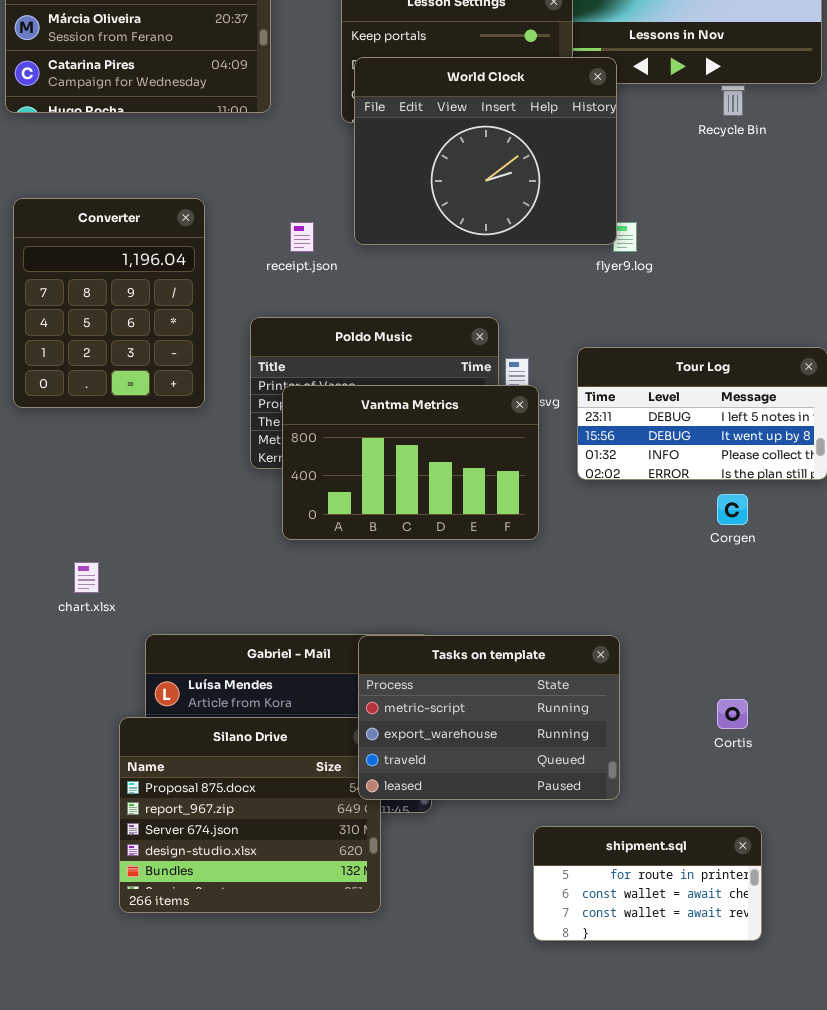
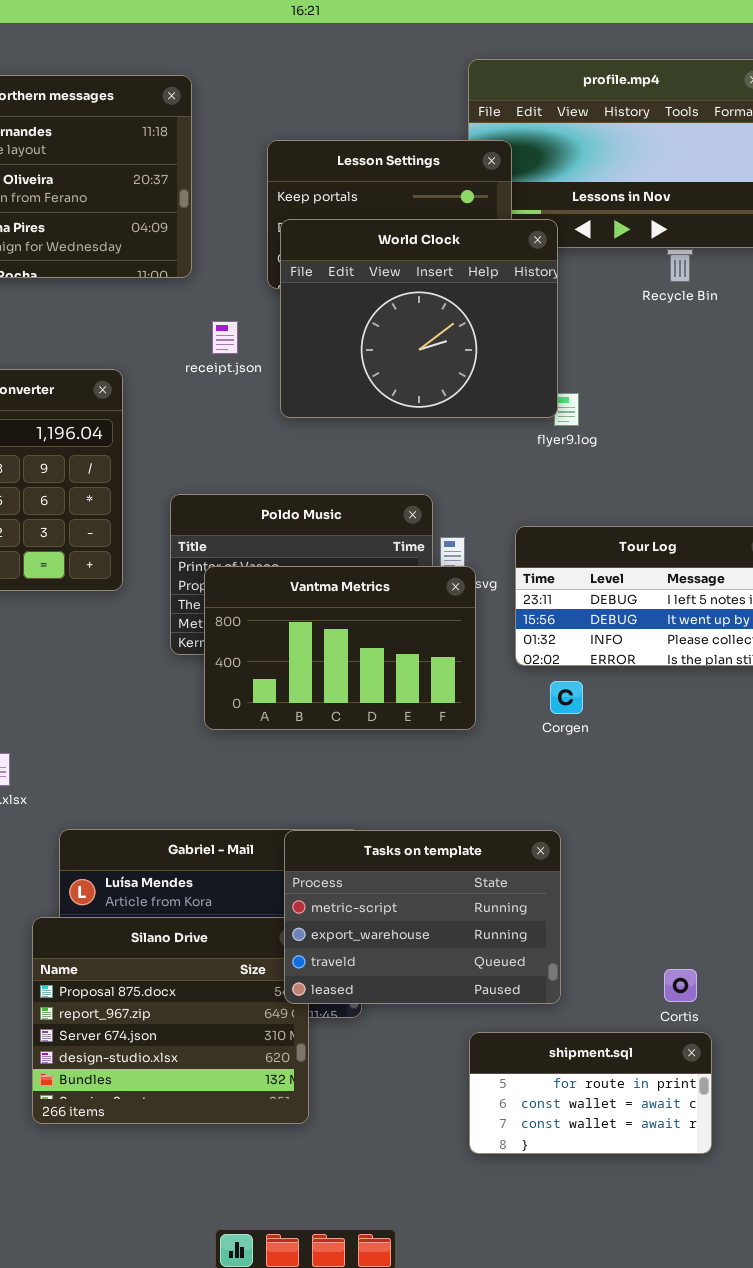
receipt.json: [290,222,314,252] -> [212,321,238,354], moved
Corgen: [717,494,748,525] -> [550,681,583,714], moved
Cortis: [717,699,748,729] -> [664,969,697,1002], moved

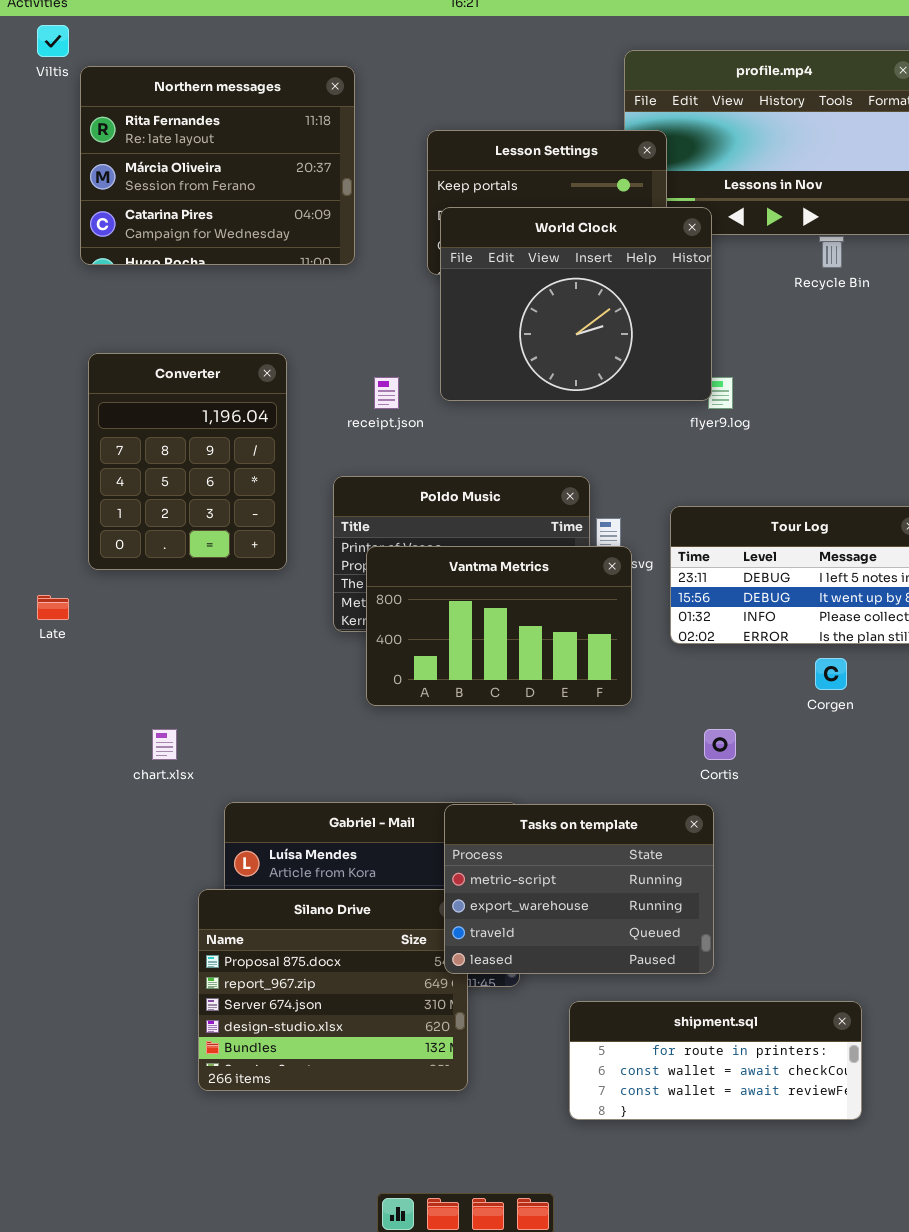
receipt.json: [212,321,238,354] -> [374,377,399,409], moved
Corgen: [550,681,583,714] -> [815,658,847,690], moved
Cortis: [664,969,697,1002] -> [704,729,736,760], moved
shipment.sql: [469,1032,712,1154] -> [569,1001,862,1120], resized

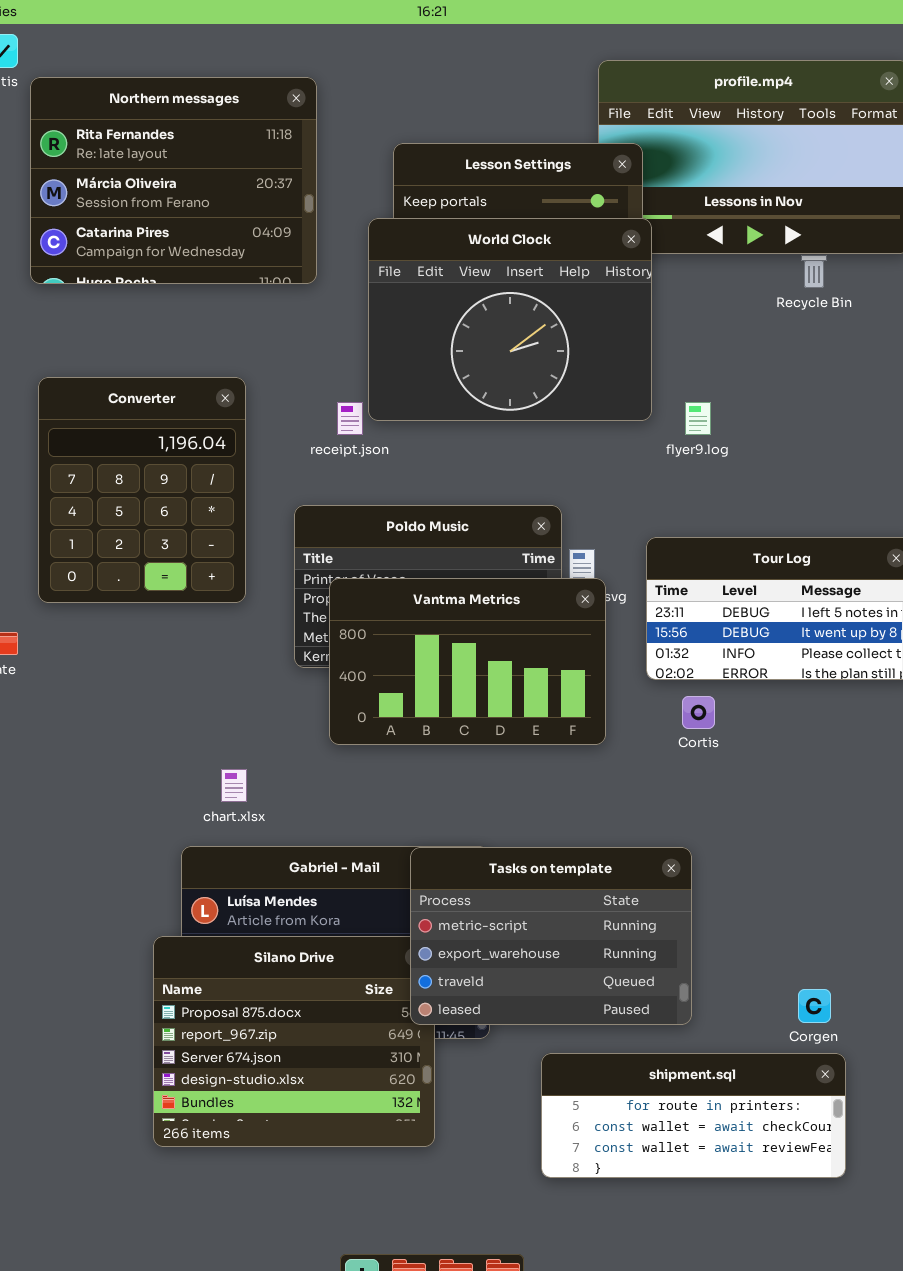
World Clock: [440,207,712,401] -> [368,218,652,421], moved
Corgen: [815,658,847,690] -> [798,989,831,1023], moved
chart.xlsx: [152,729,177,760] -> [221,769,247,802], moved
Cortis: [704,729,736,760] -> [682,696,715,729], moved

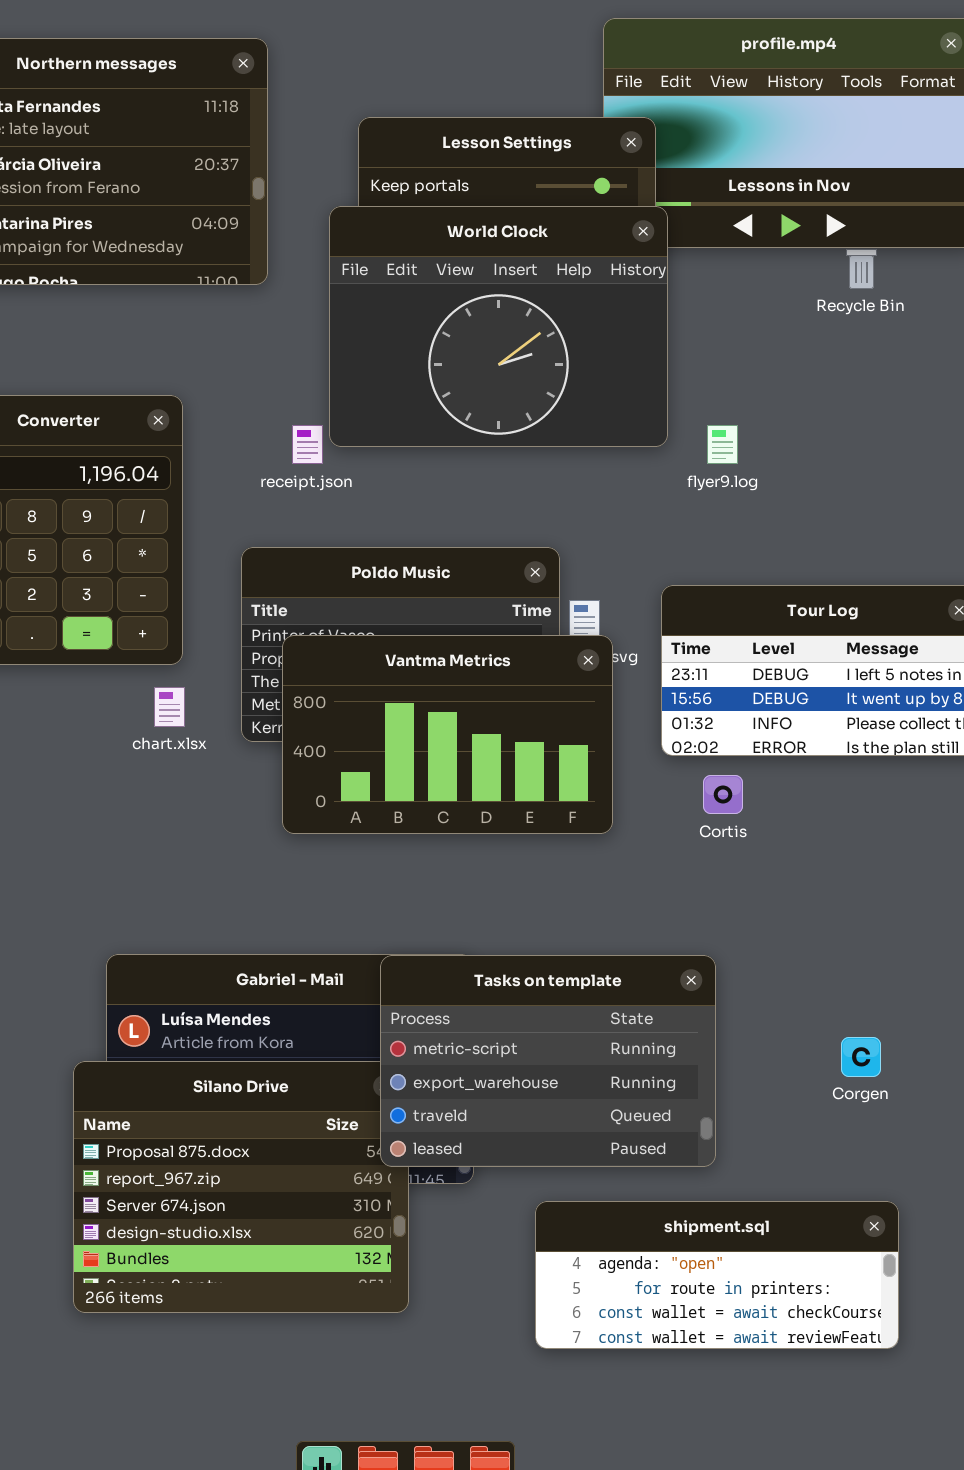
chart.xlsx: [221,769,247,802] -> [154,687,185,727], moved
Corgen: [798,989,831,1023] -> [841,1037,881,1077], moved
shipment.sql: [541,1053,846,1178] -> [535,1201,899,1349], scrolled up 1 row

